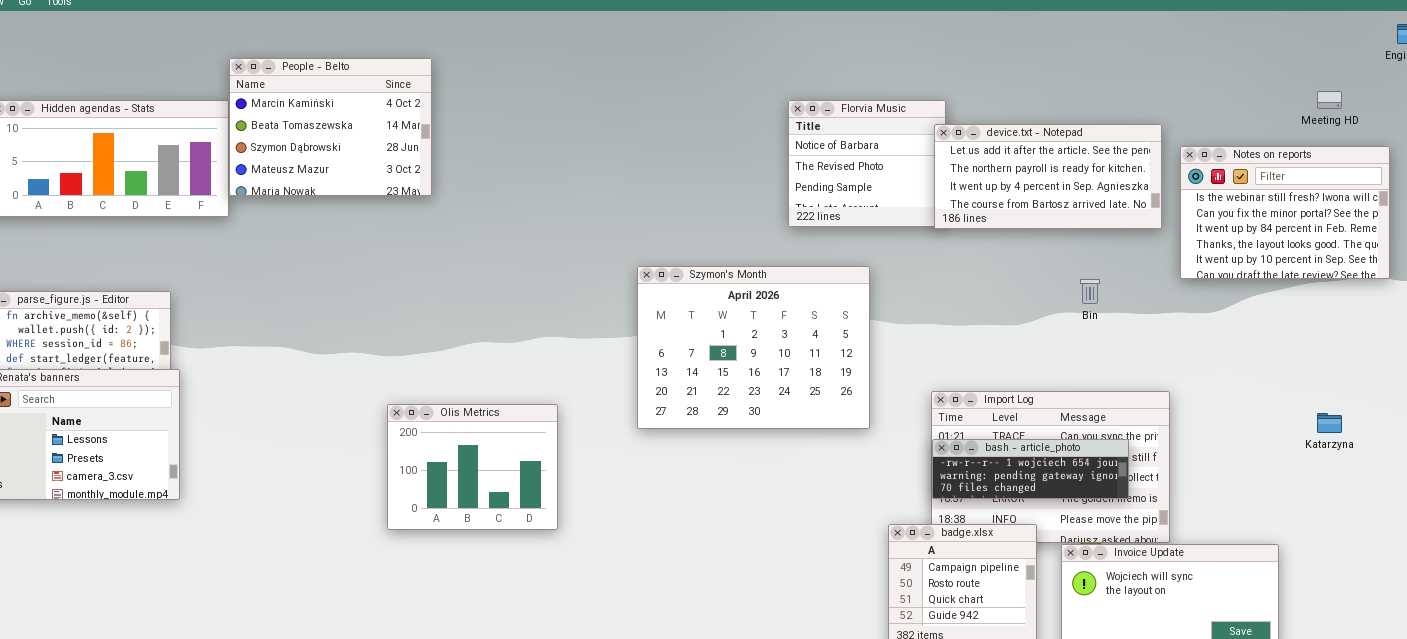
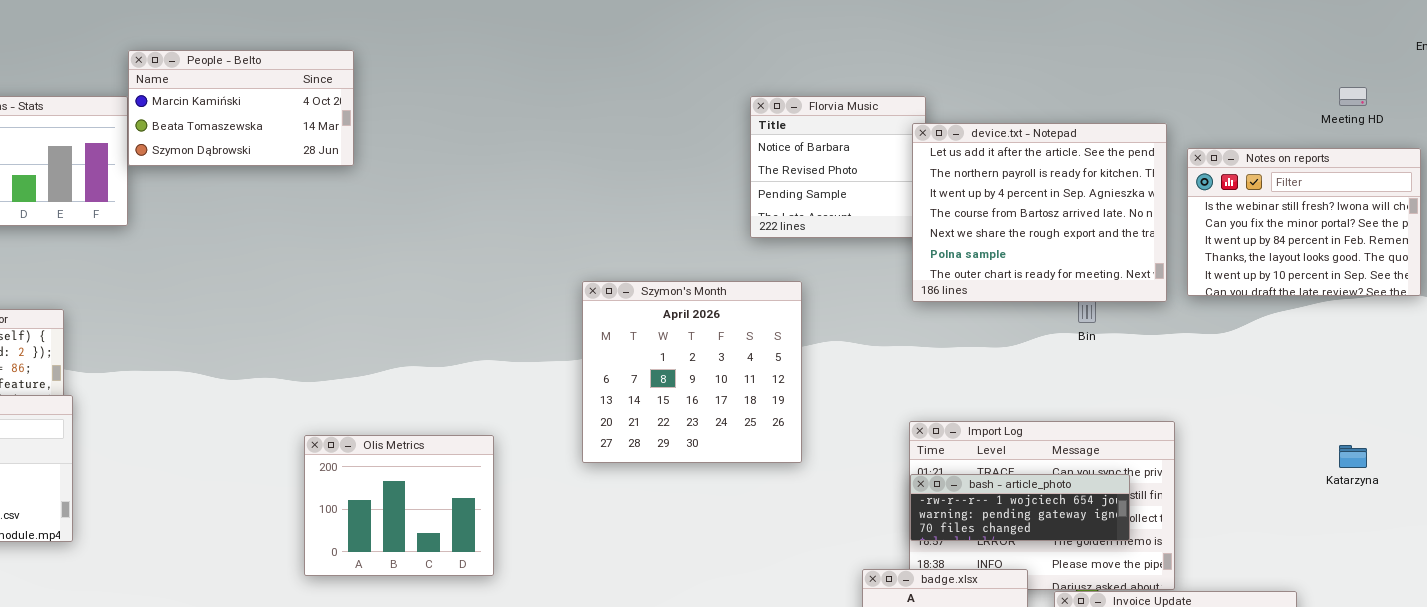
People - Belto: [229,58,432,196] -> [128,50,354,166], resized
device.txt - Notepad: [934,124,1162,229] -> [912,123,1167,302], resized
Szymon's Month: [637,266,870,429] -> [582,281,802,463], resized

